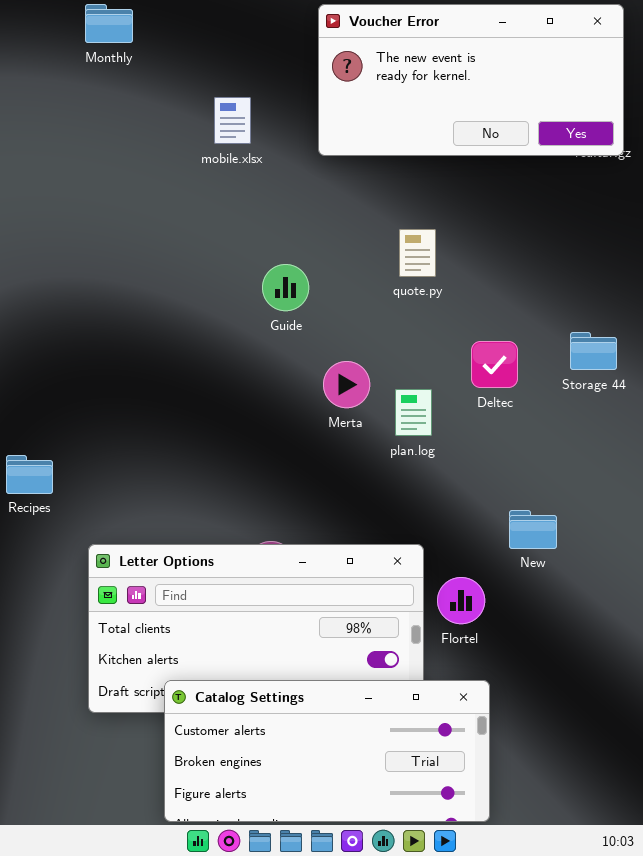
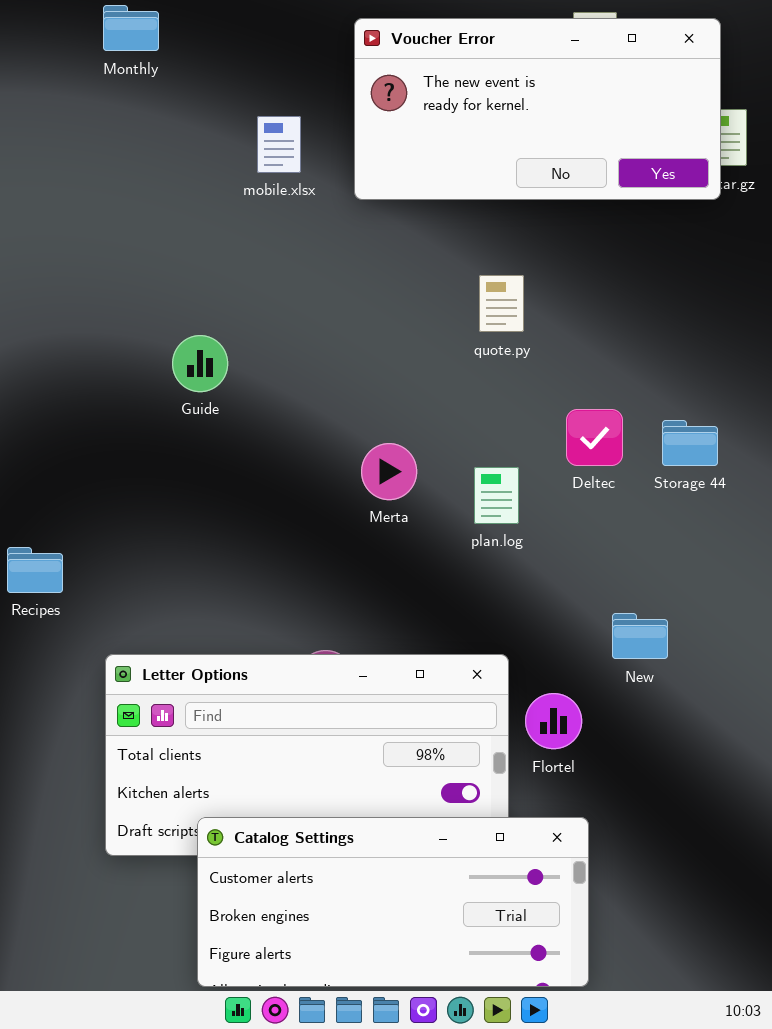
Voucher Error: [318,4,624,156] -> [354,18,721,200], moved
Guide: [262,264,309,311] -> [172,335,228,392], moved
Storage 44: [570,332,617,370] -> [662,420,718,466], moved
Merta: [323,361,370,408] -> [361,443,417,500], moved

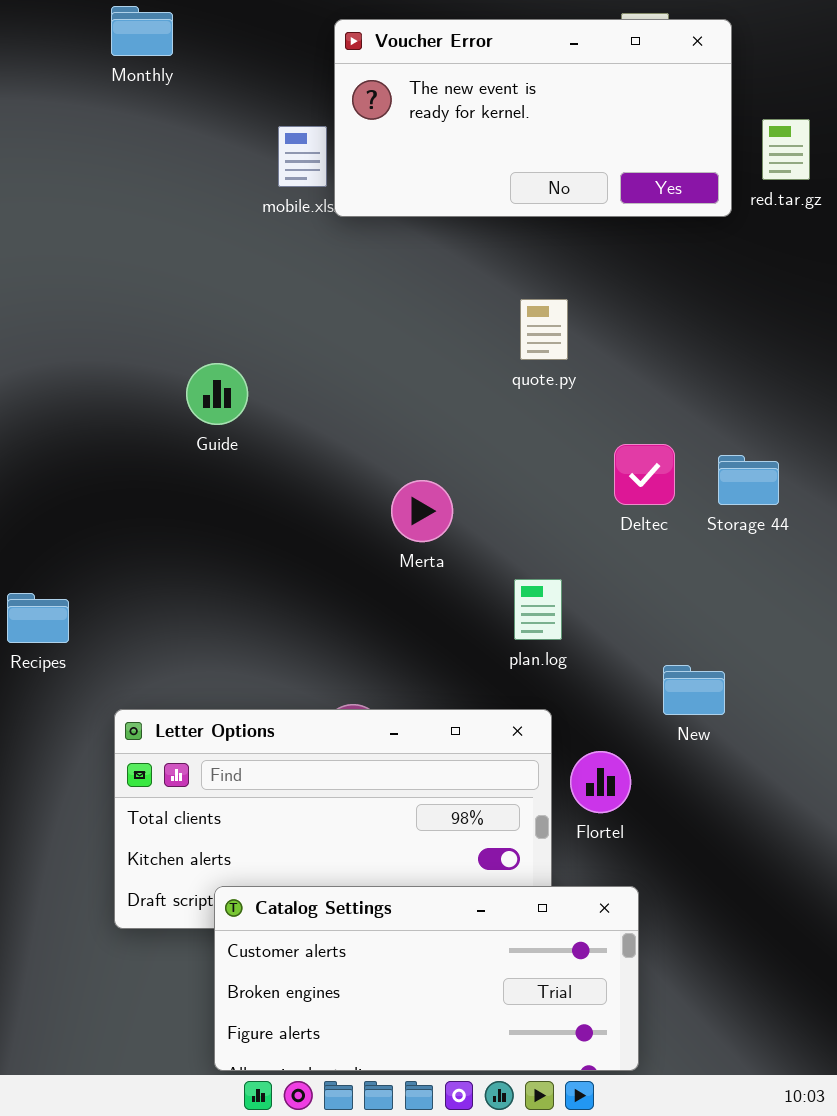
Voucher Error: [354,18,721,200] -> [334,19,732,217], moved
plan.log: [474,467,519,524] -> [514,579,562,640], moved

